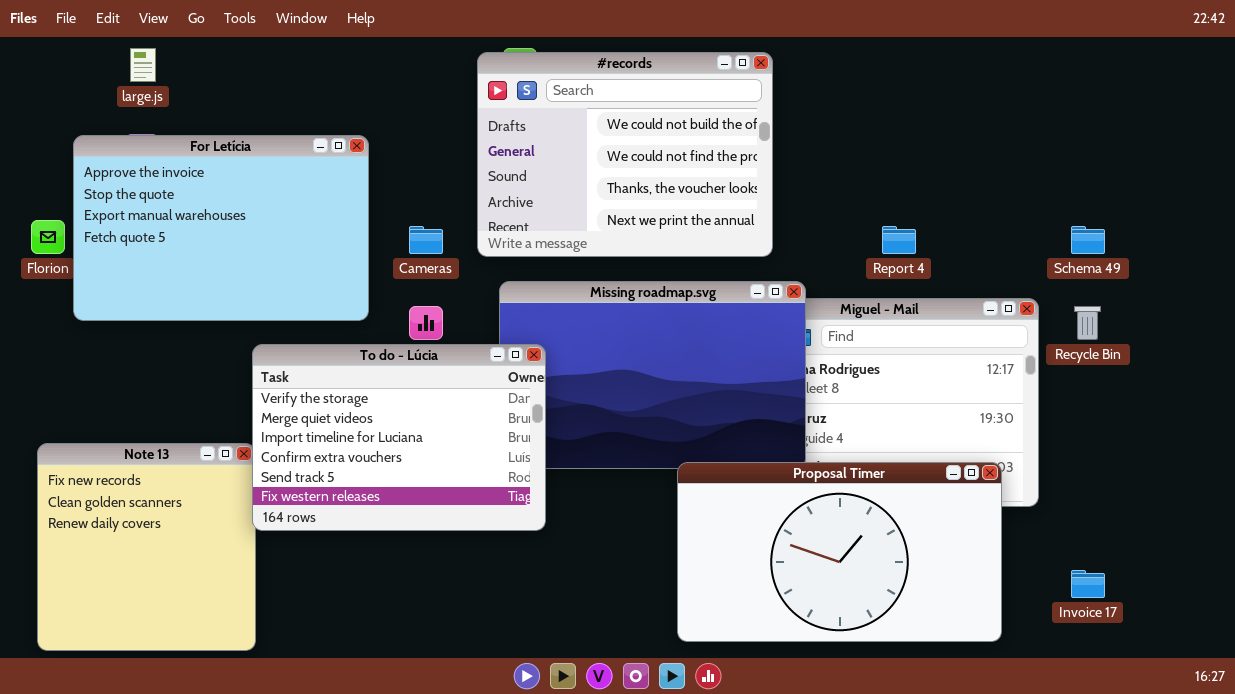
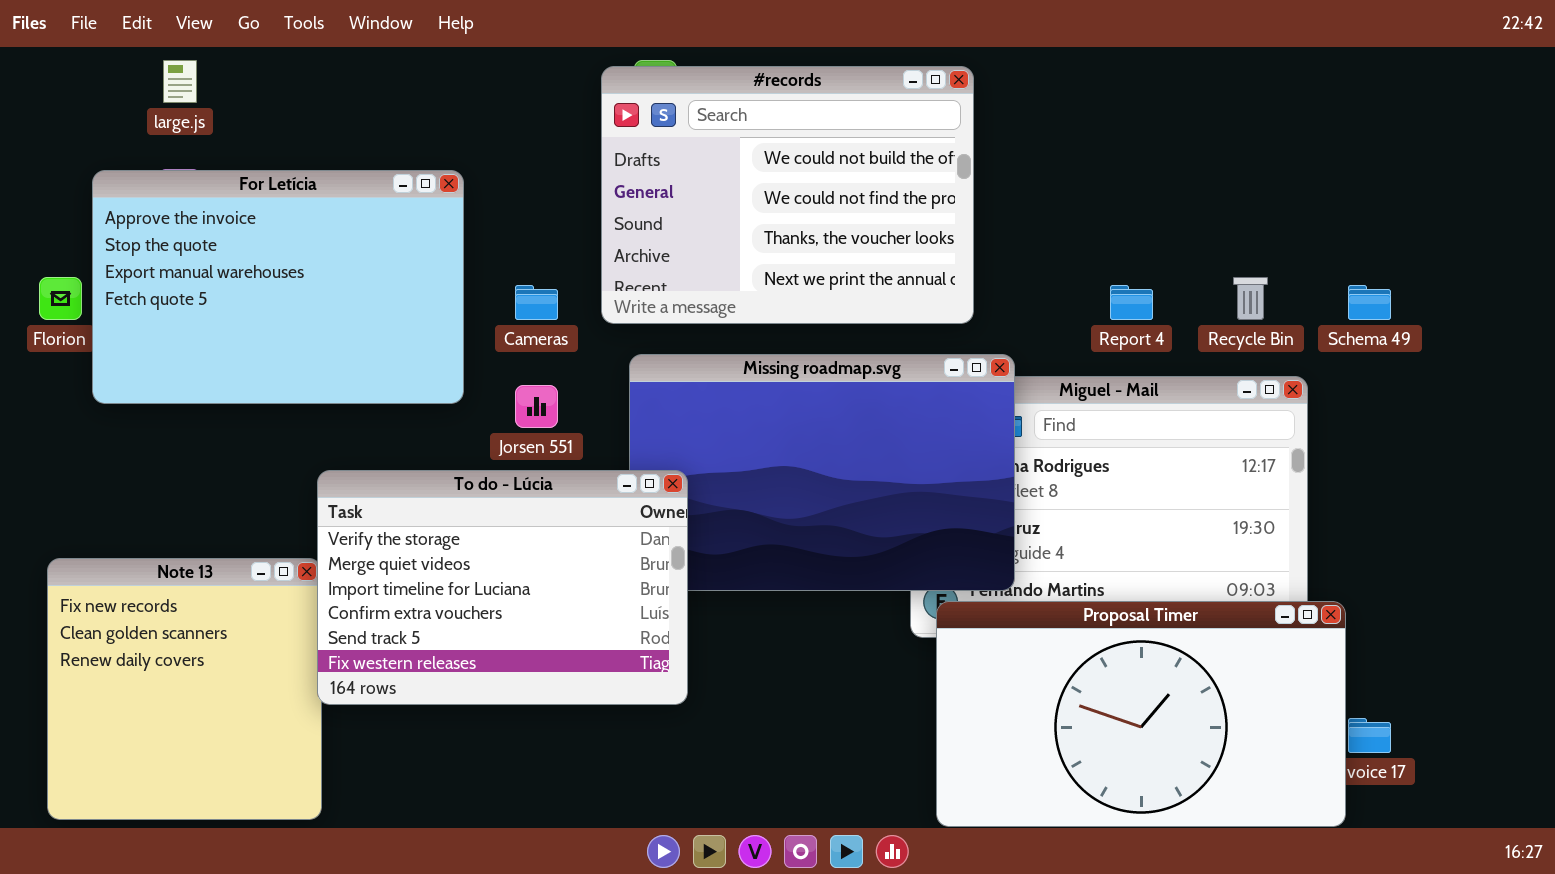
Recycle Bin: [1074,306,1101,340] -> [1233,277,1268,320], moved
To do - Lúcia: [252,344,546,531] -> [317,470,688,705], moved
Proposal Timer: [677,462,1002,642] -> [936,601,1346,827], moved

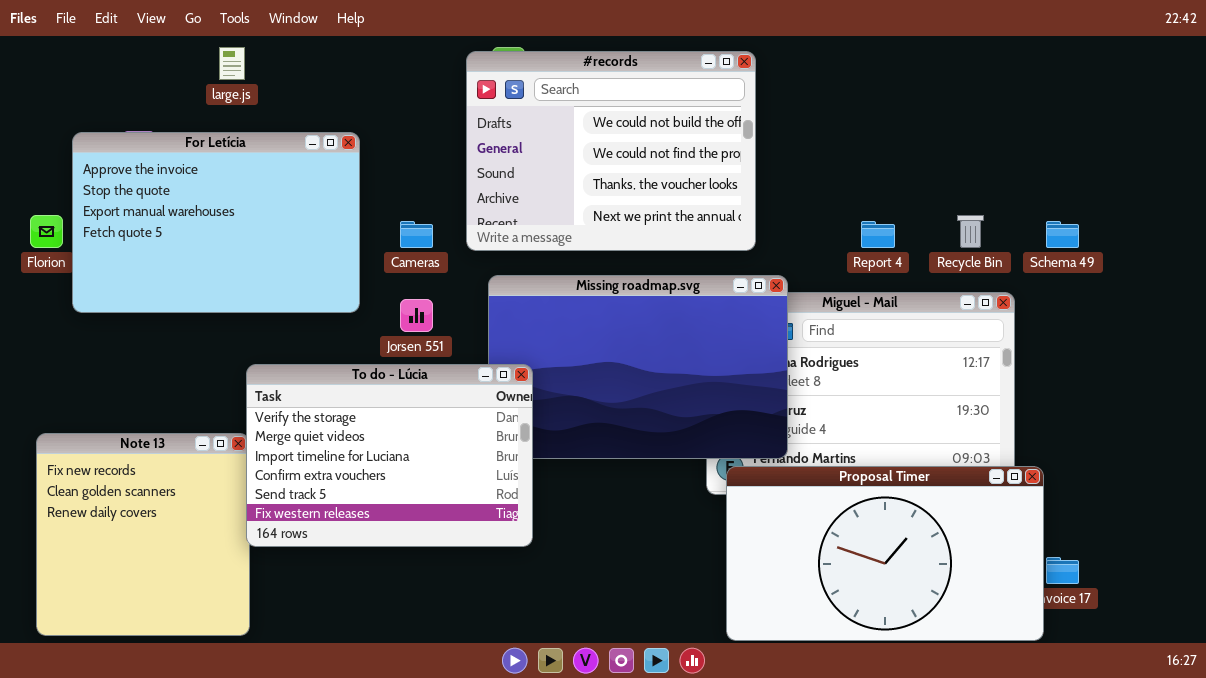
large.js: [163,60,197,103] -> [219,47,245,80], moved

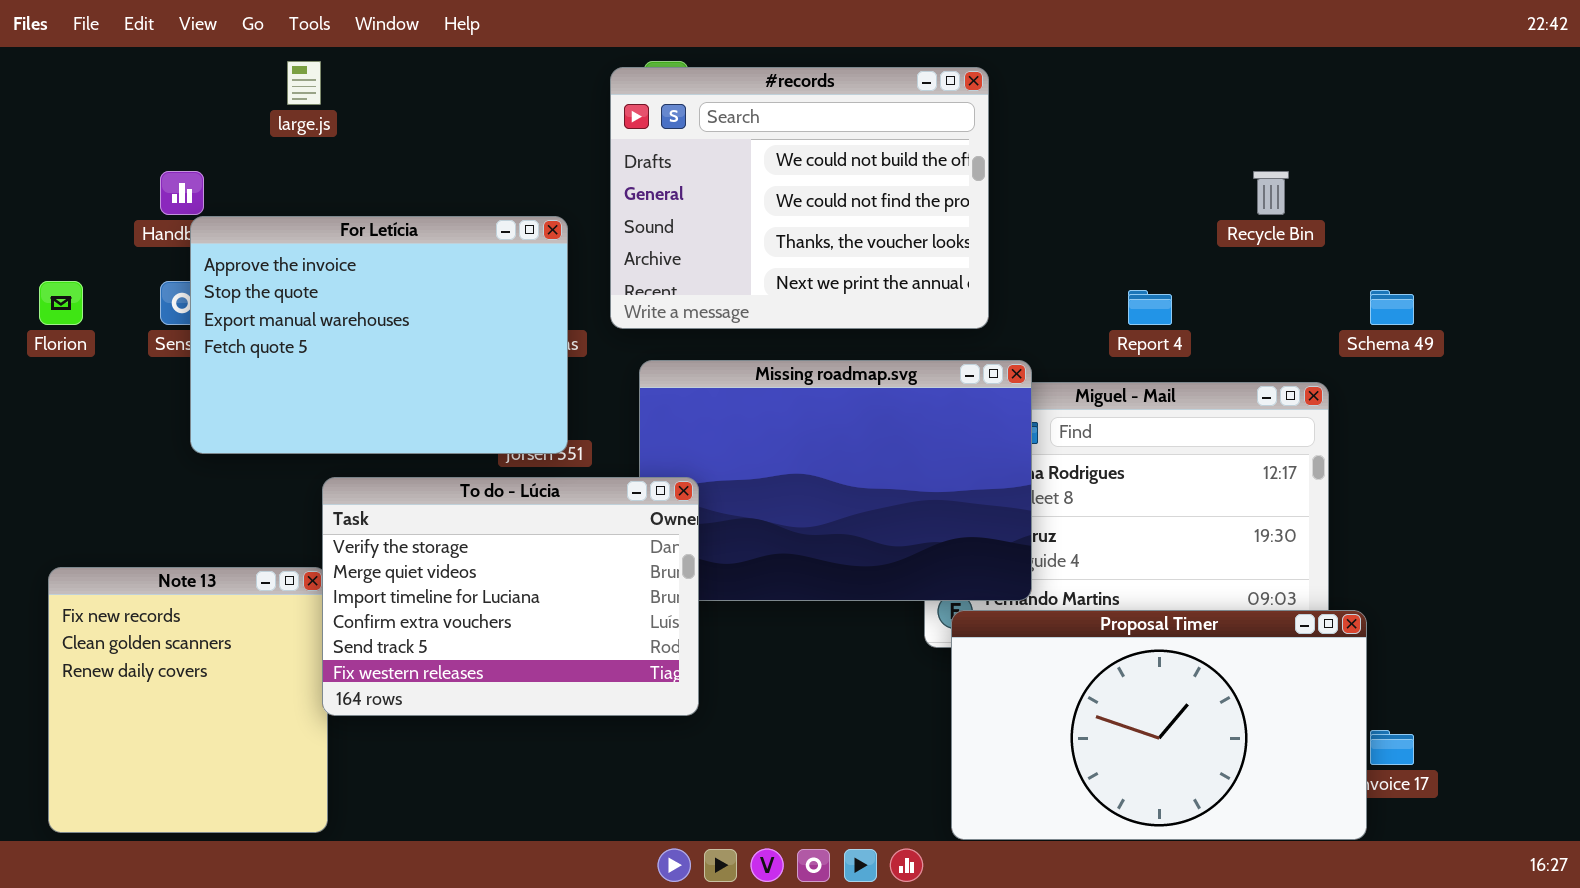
For Letícia: [72,132,360,313] -> [190,216,568,454], moved
Recycle Bin: [957,215,984,248] -> [1253,171,1289,215], moved

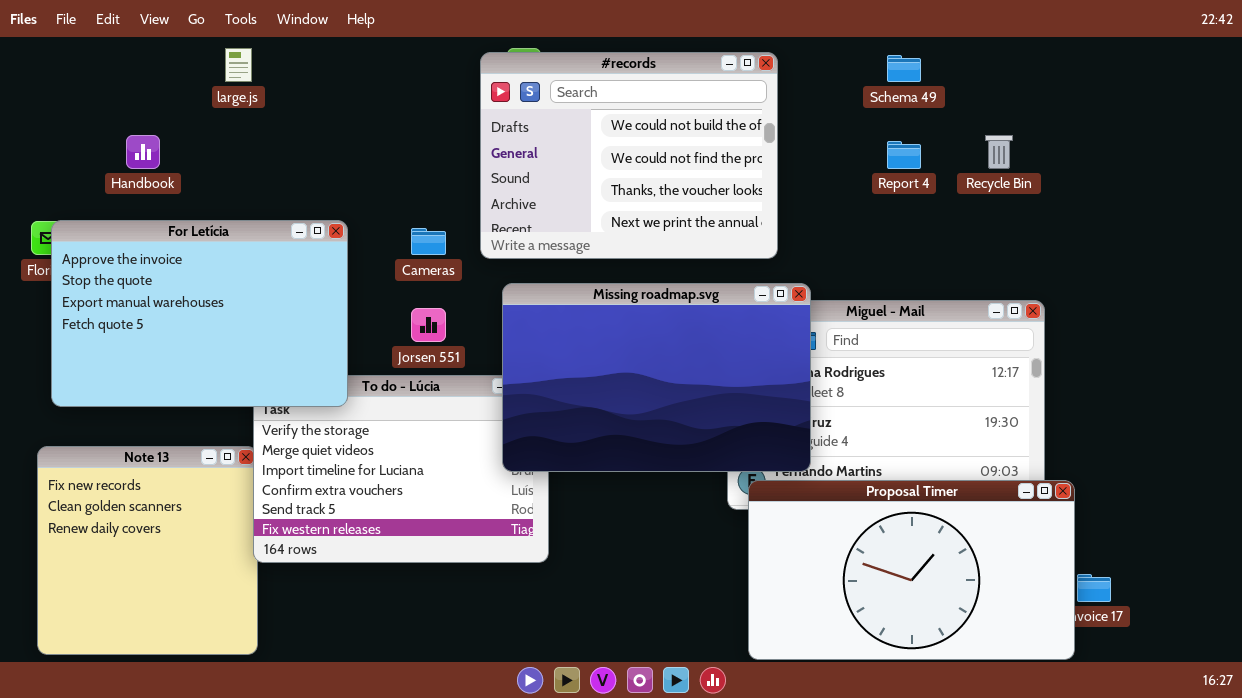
For Letícia: [190,216,568,454] -> [51,220,348,407], moved
Report 4: [1128,290,1172,325] -> [887,141,921,169], moved
Schema 49: [1370,290,1414,325] -> [887,55,921,82], moved
Missing roadmap.svg: [639,360,1032,601] -> [502,283,811,472], raised

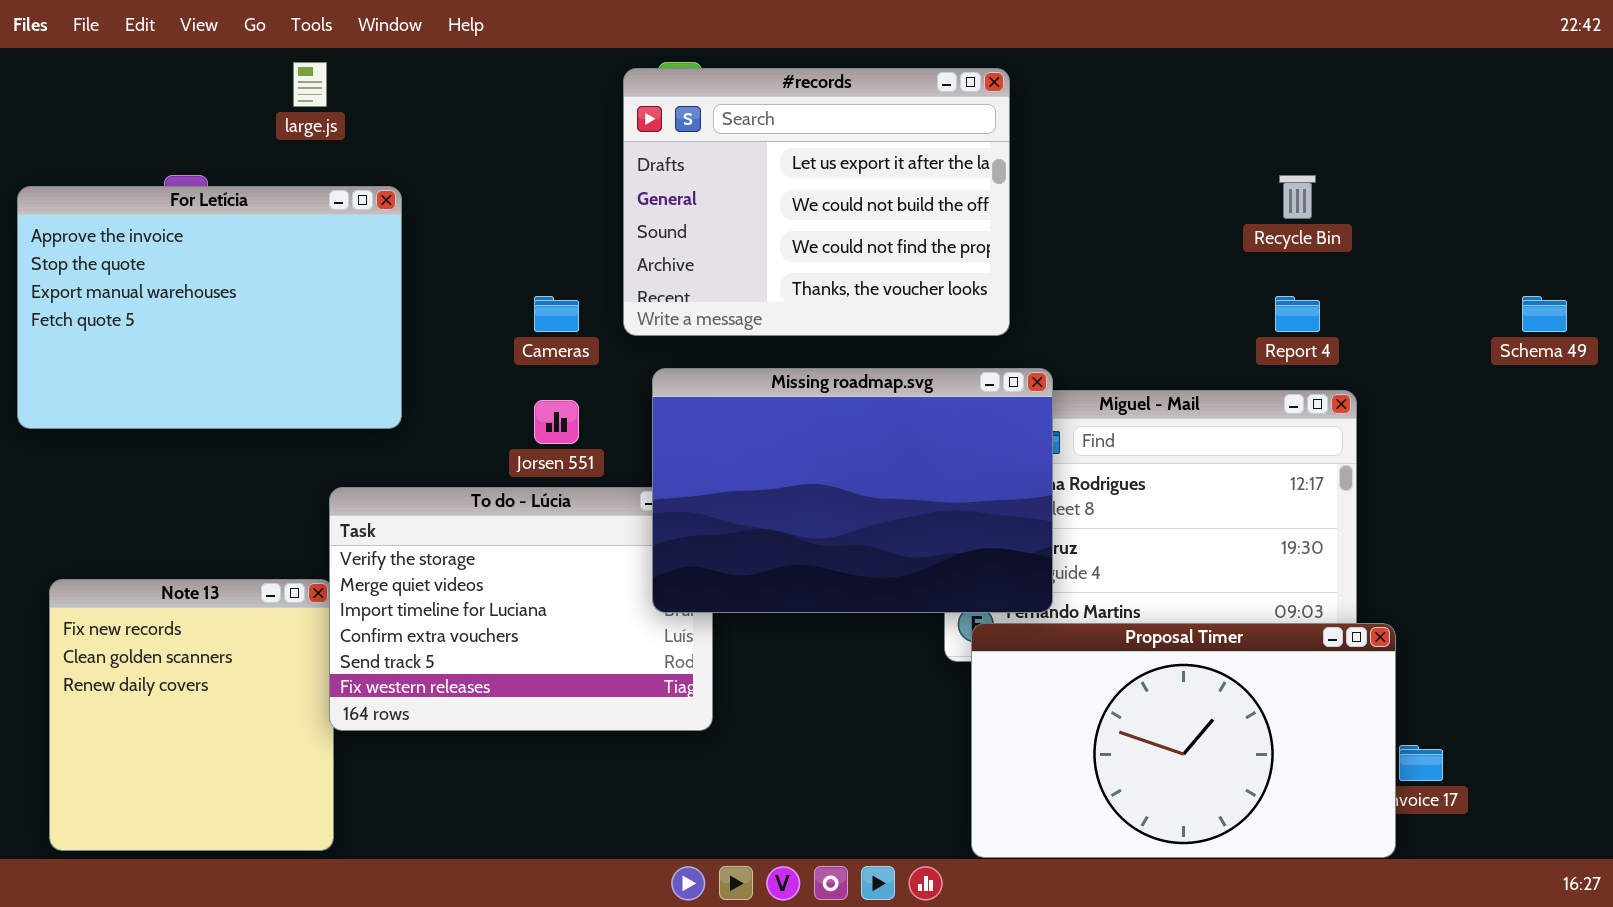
#records: [480,52,778,259] -> [623,68,1010,336], scrolled up 1 row
Schema 49: [887,55,921,82] -> [1522,296,1567,332], moved
Report 4: [887,141,921,169] -> [1275,296,1320,332], moved
For Letícia: [51,220,348,407] -> [17,186,402,429], moved

